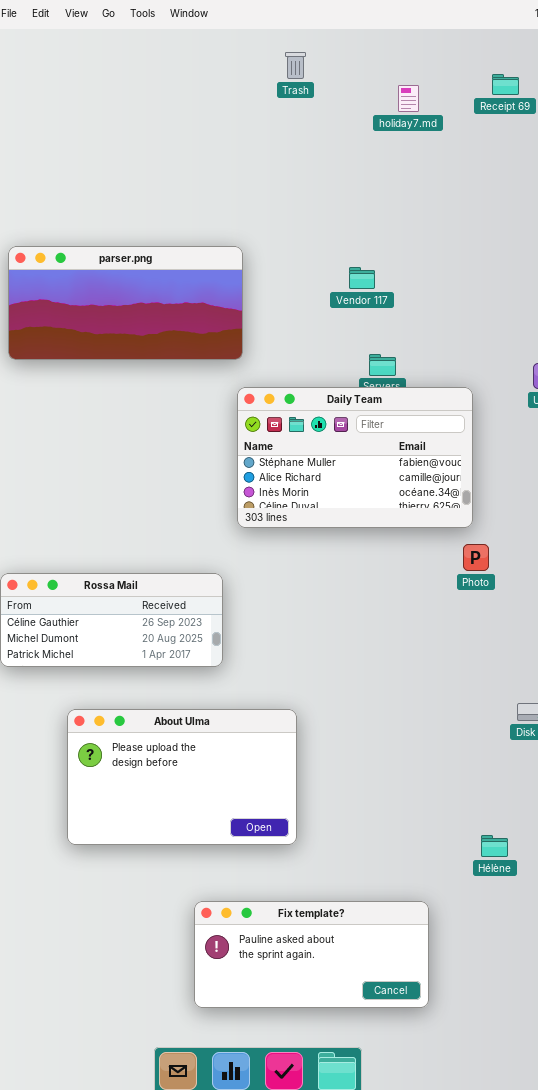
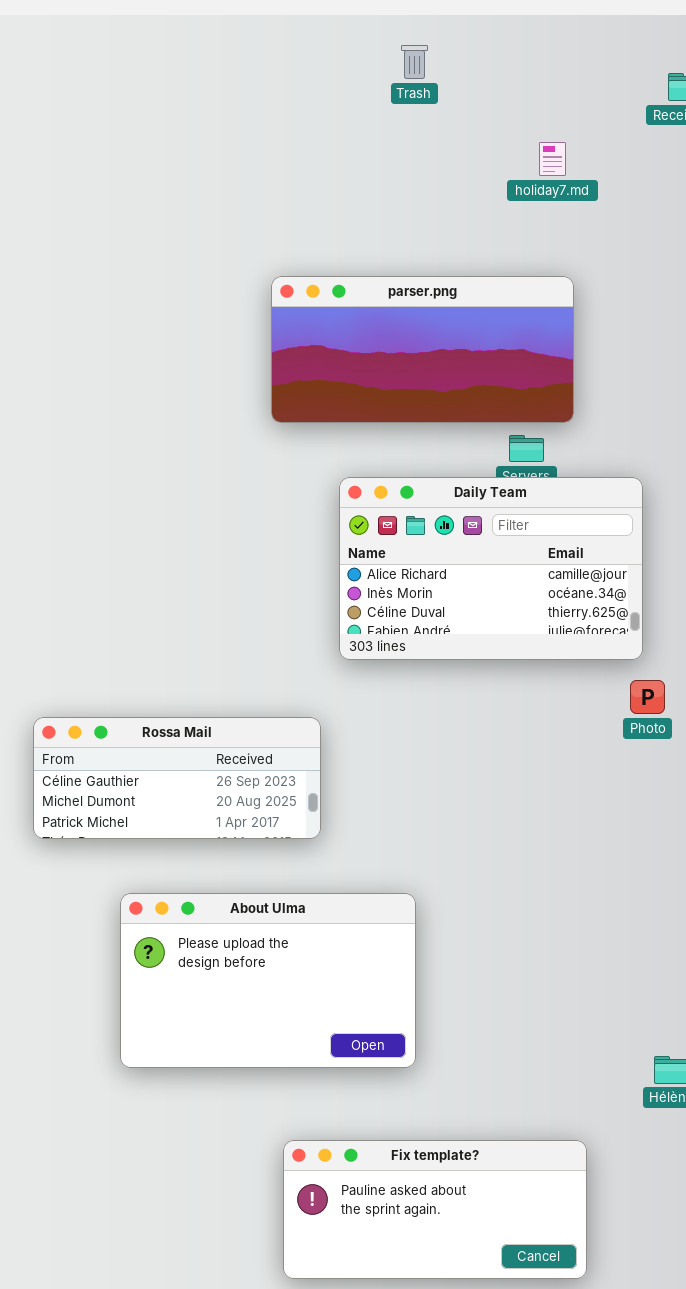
holiday7.md: [398,85,419,112] -> [539,142,566,176], moved
parser.png: [8,246,243,360] -> [271,276,574,423], moved
Daily Team: [237,387,473,528] -> [339,477,643,660], scrolled down 1 row

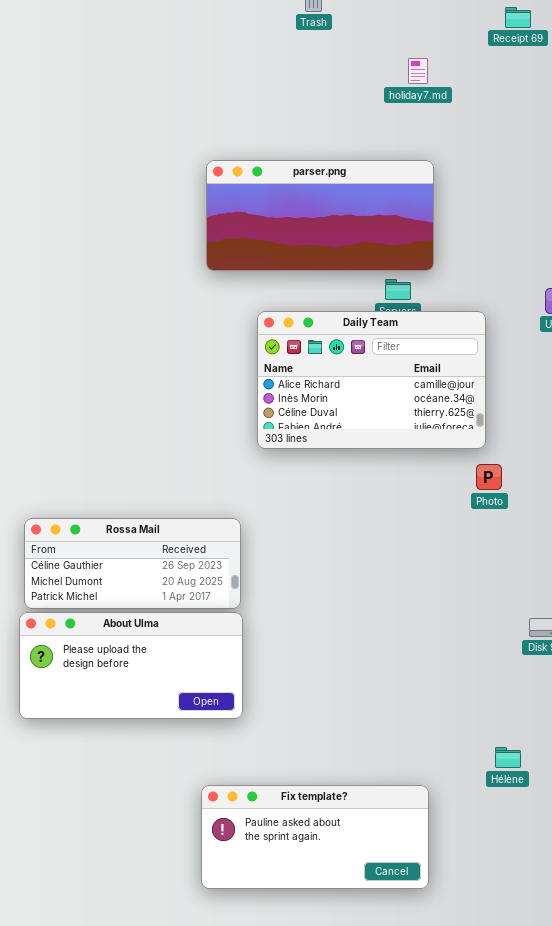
Rossa Mail: [33,717,321,839] -> [24,518,241,609], moved
About Ulma: [120,893,416,1068] -> [19,612,243,719], moved, resized
Fix template?: [283,1140,587,1279] -> [201,785,429,889], moved

